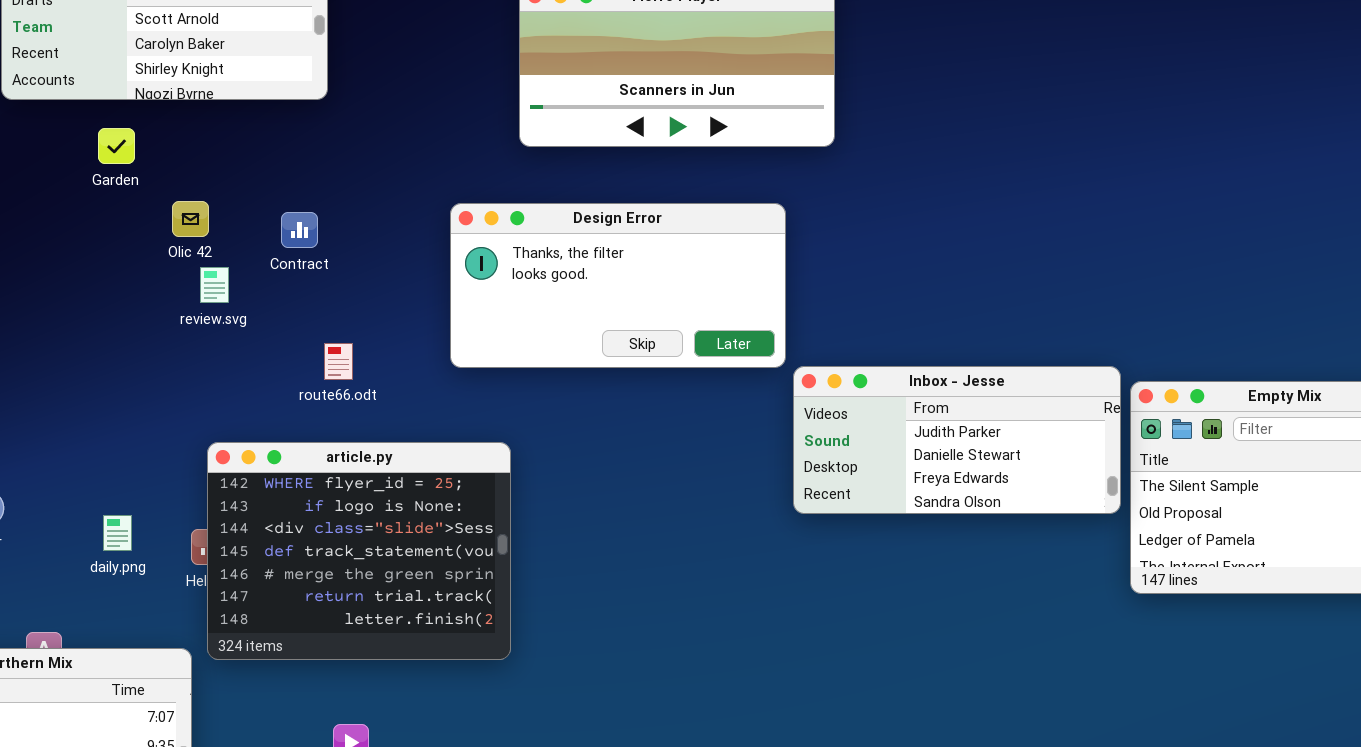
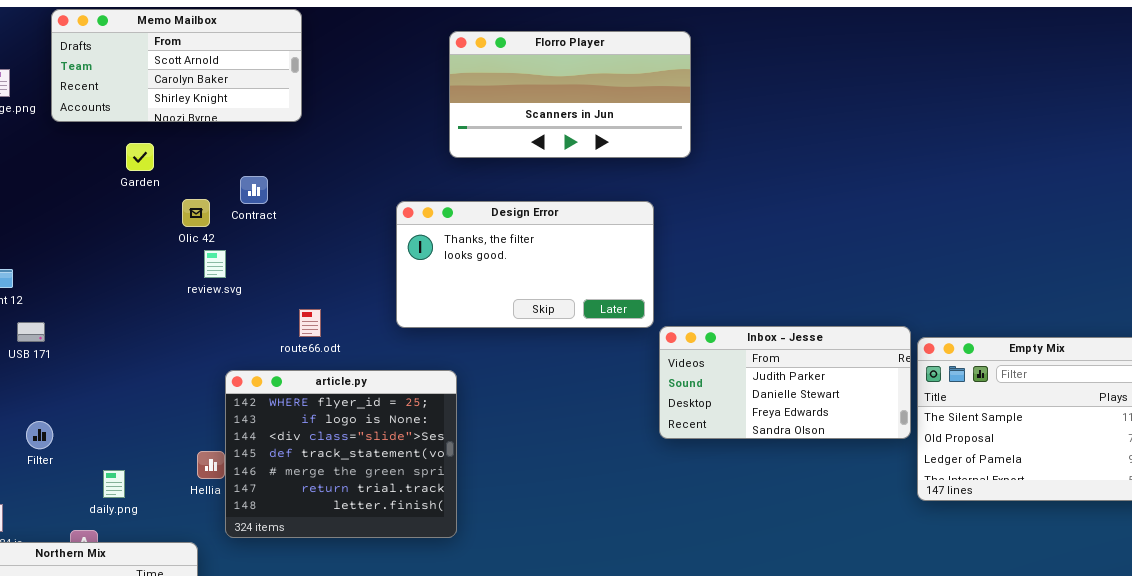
Contract: [281,212,318,248] -> [240,176,268,204], moved
article.py: [207,442,511,660] -> [225,370,457,538], moved
daily.png: [103,515,132,551] -> [103,470,125,498], moved

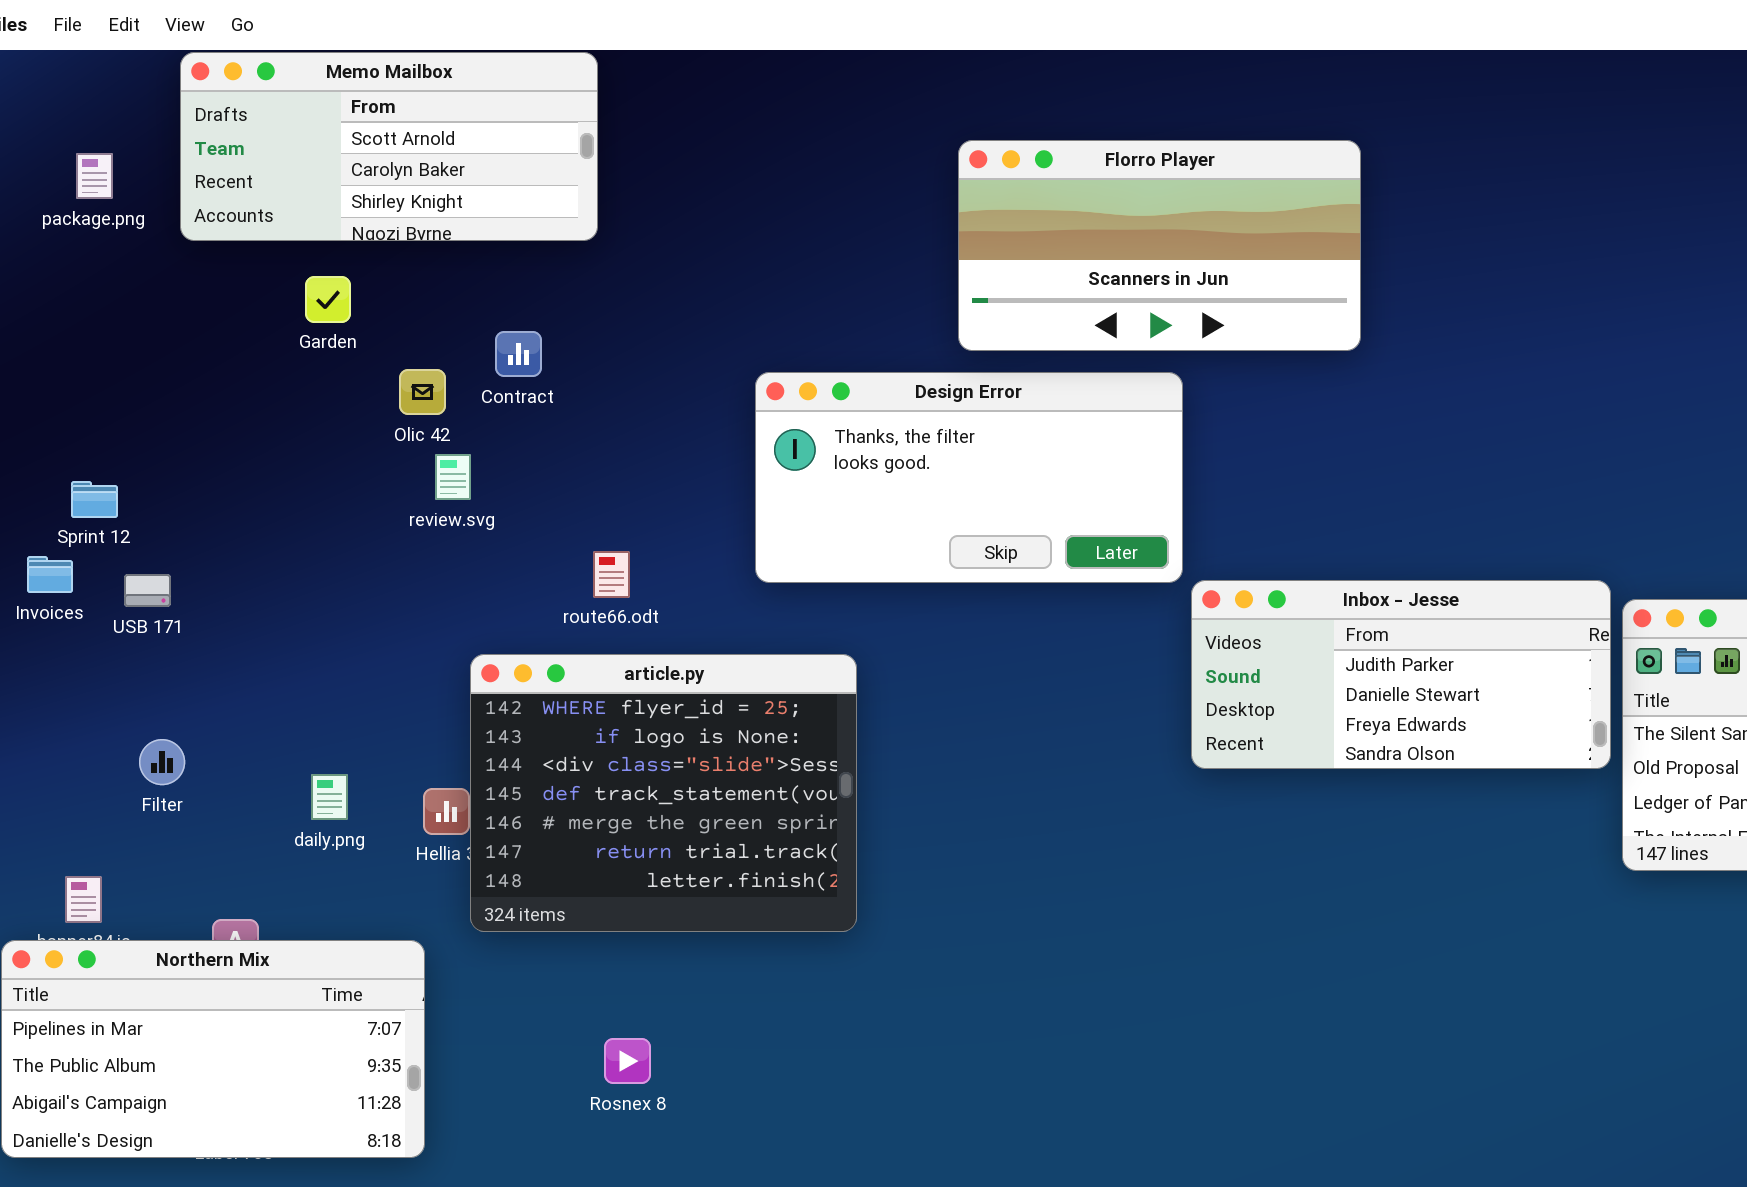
Florro Player: [449,31,691,158] -> [958,140,1361,351], moved
daily.png: [103,470,125,498] -> [311,774,348,820], moved

